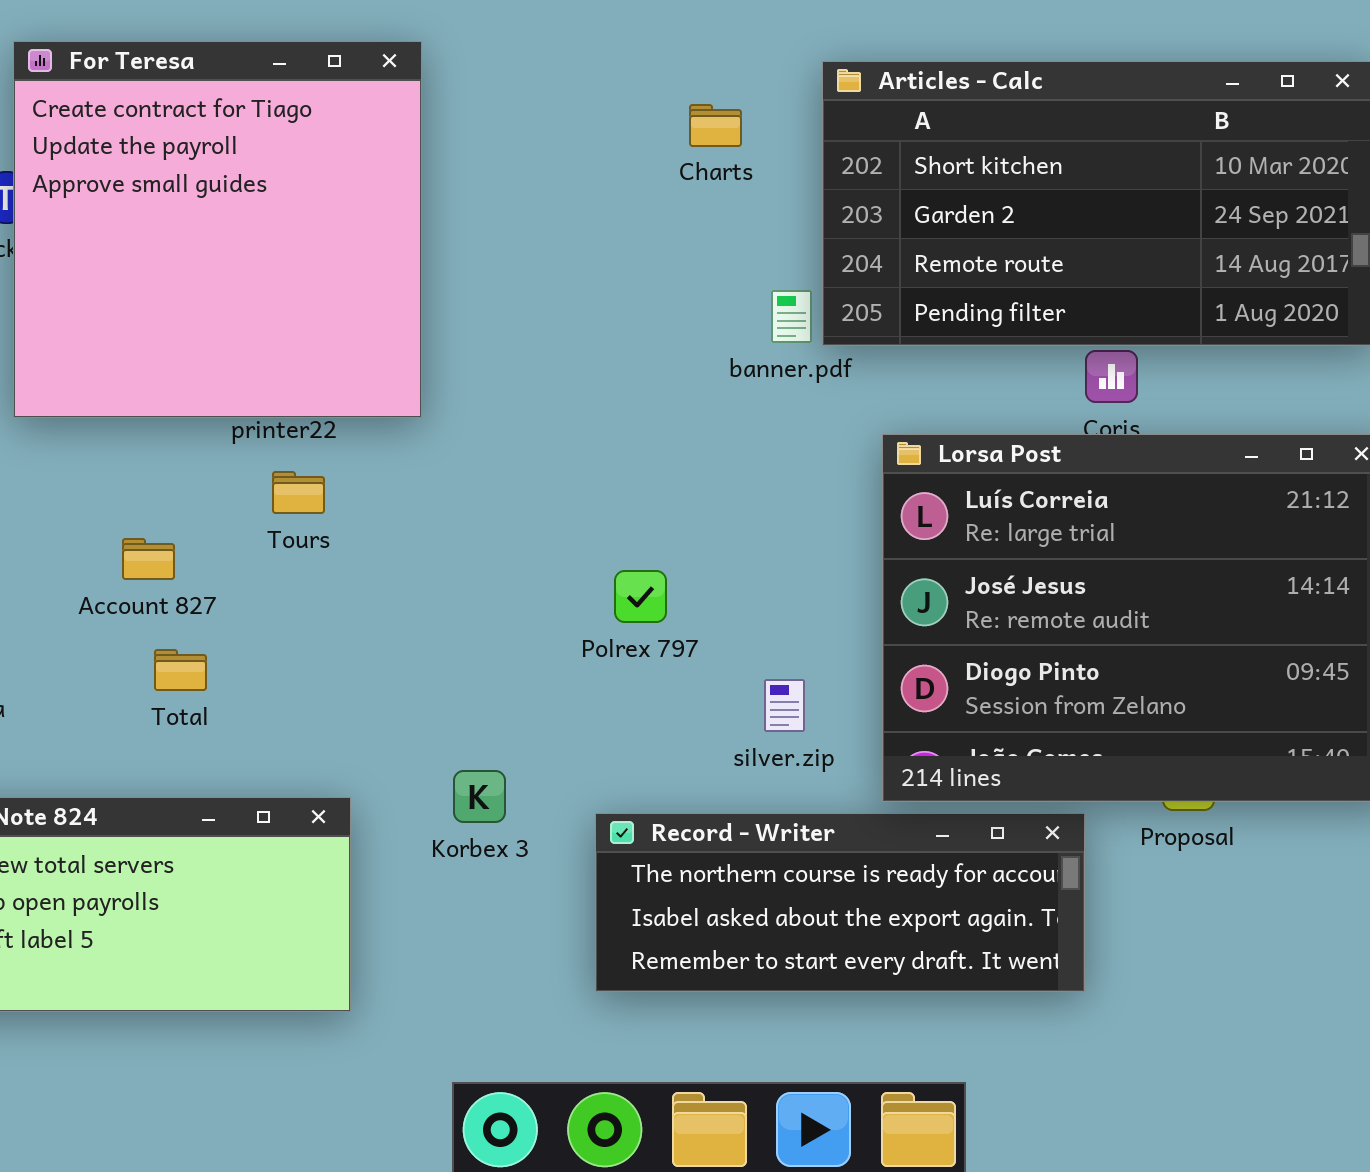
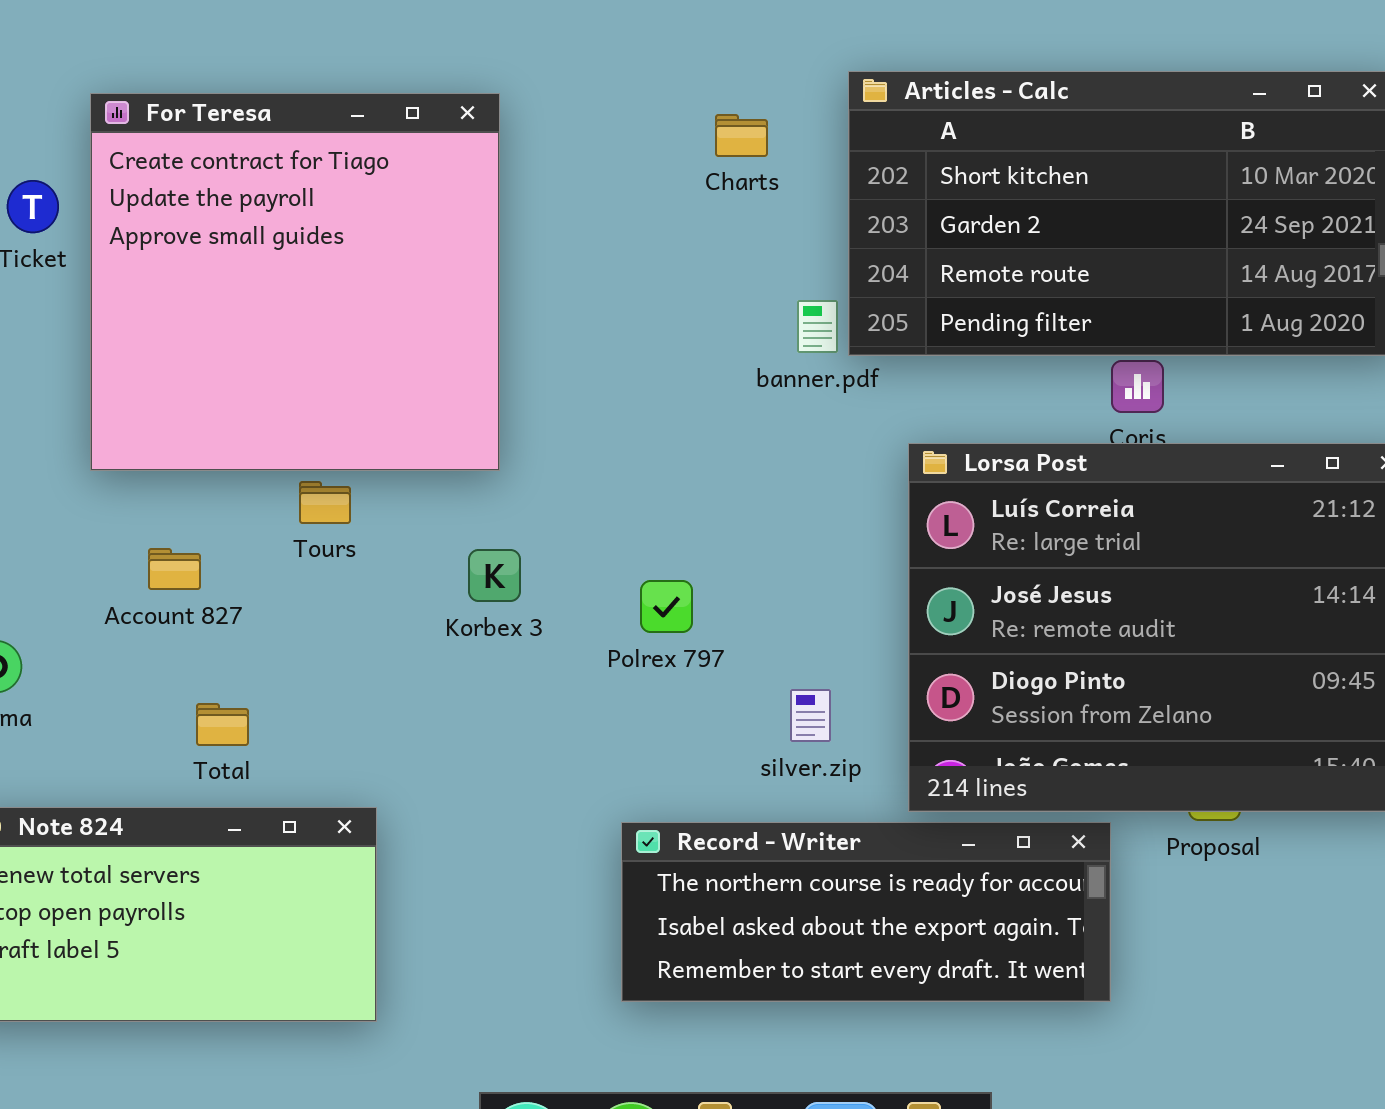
For Teresa: [13,41,422,418] -> [90,93,500,471], moved
Total: [154,649,207,691] -> [196,703,249,746], moved
Korbex 3: [453,770,506,823] -> [468,549,521,602], moved

